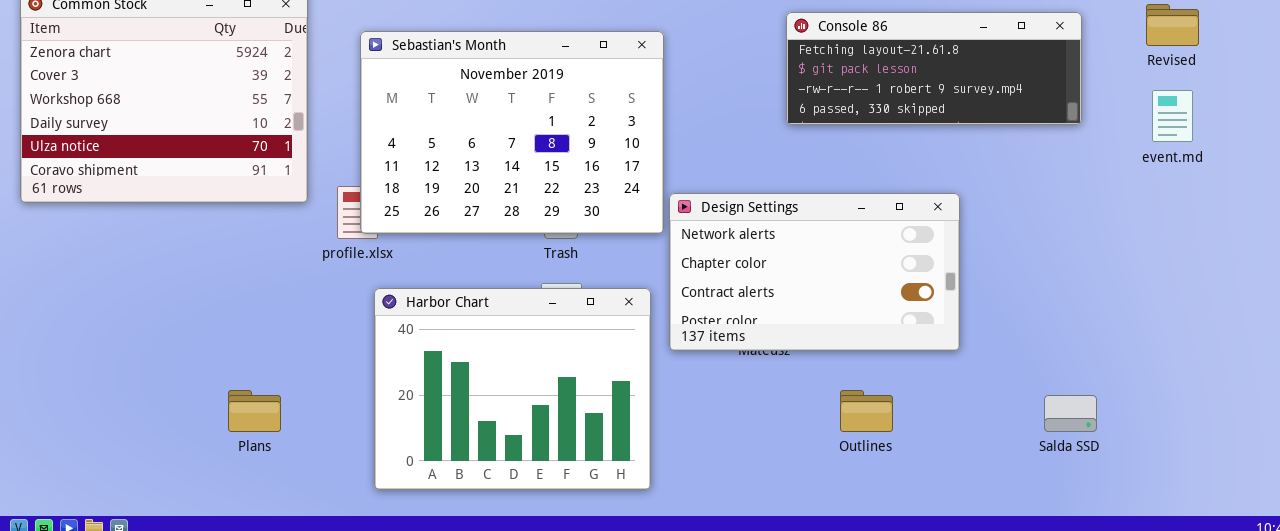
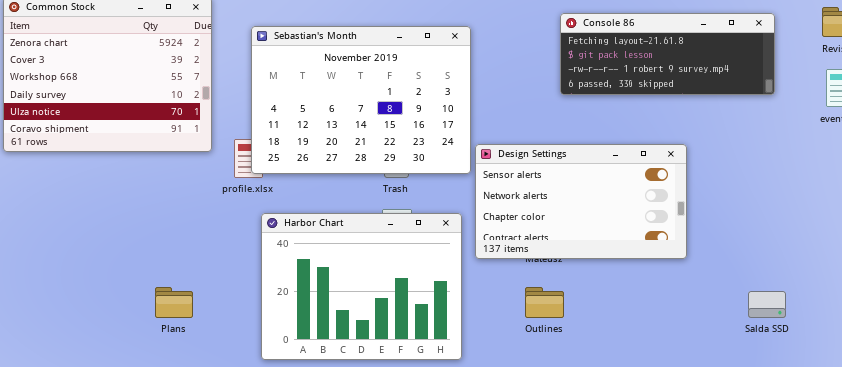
Design Settings: [669,193,960,351] -> [475,144,687,259], scrolled up 1 row
Outlines: [840,390,893,432] -> [525,287,564,318], moved

